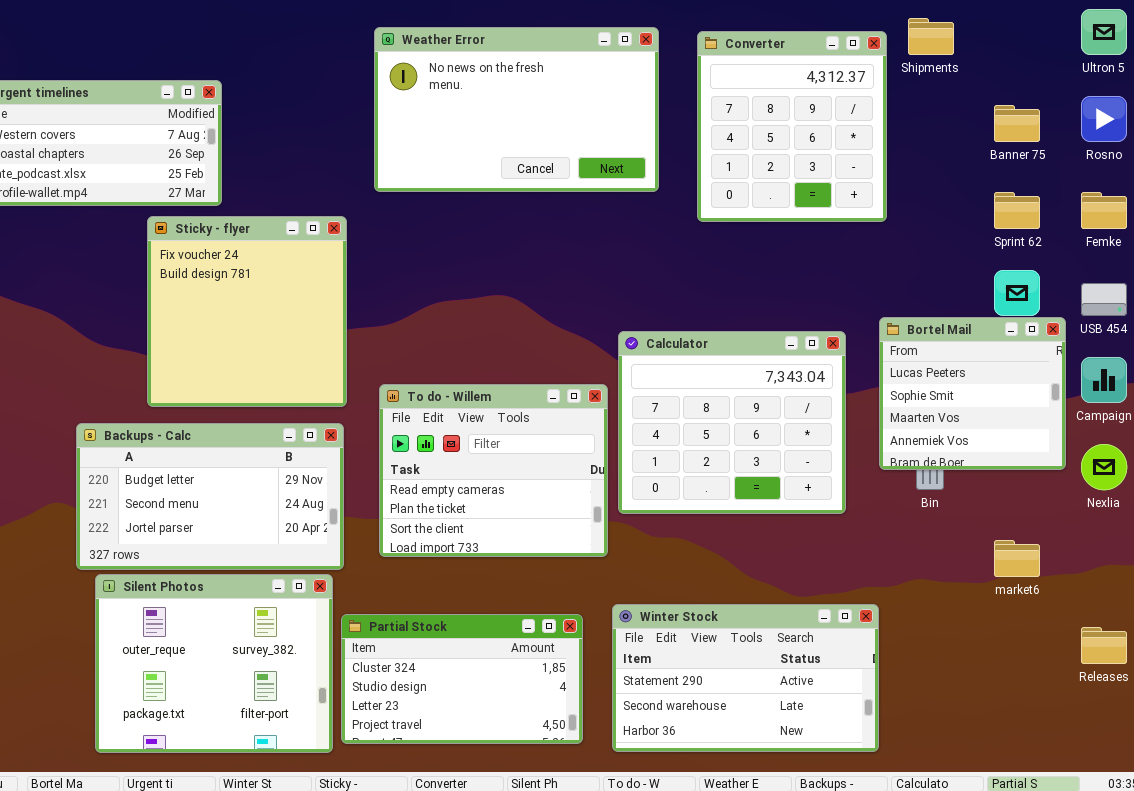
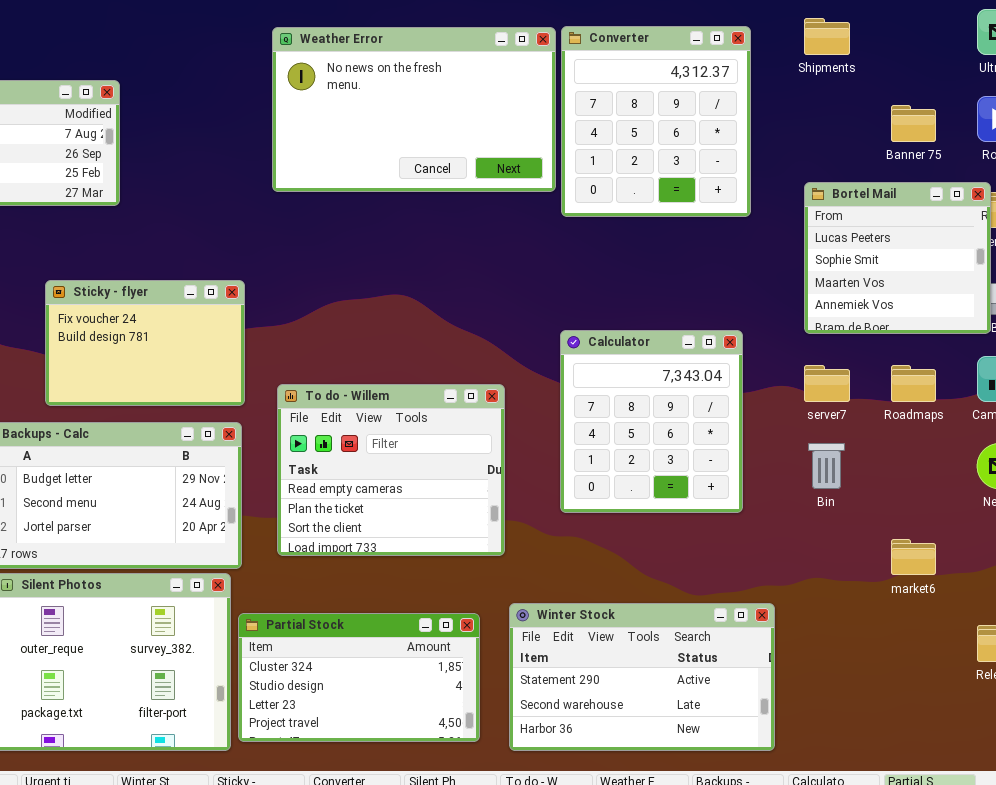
Converter: [697,31,887,222] -> [561,26,751,217], moved
Sticky - flyer: [147,216,347,407] -> [45,280,245,406], resized
Bortel Mail: [879,317,1066,470] -> [804,182,991,334], moved
Calculator: [618,331,846,514] -> [560,330,743,513], resized

